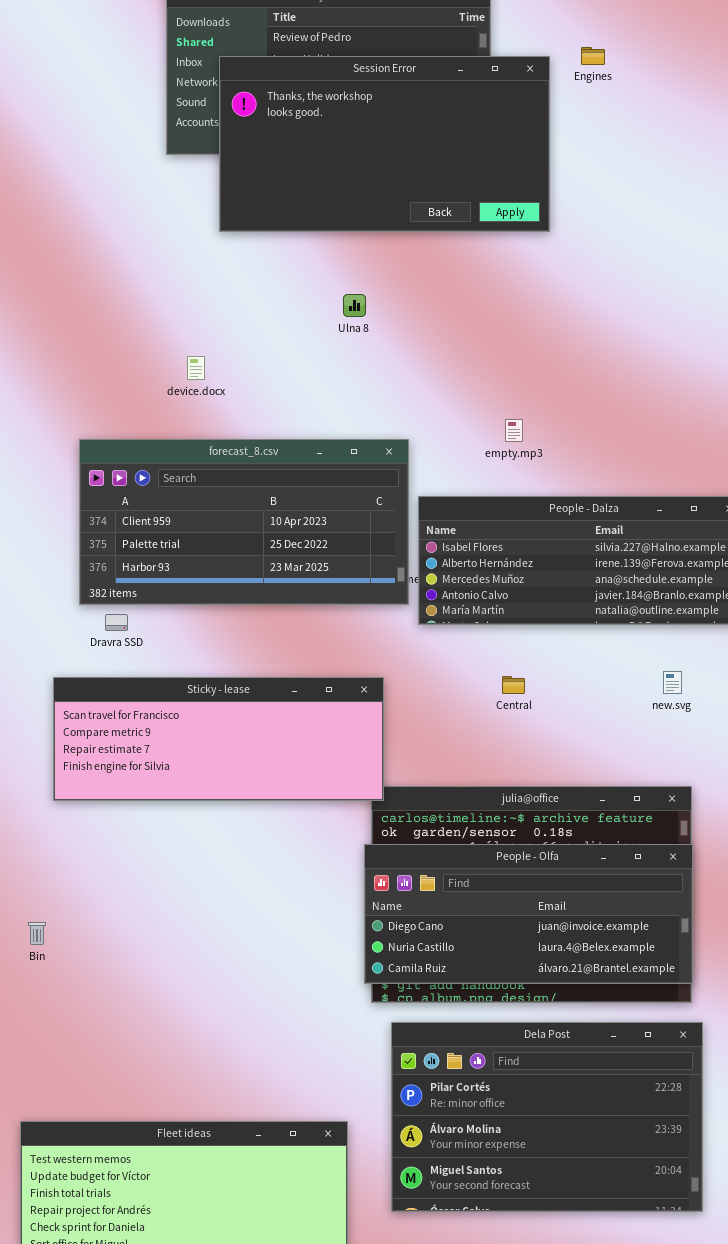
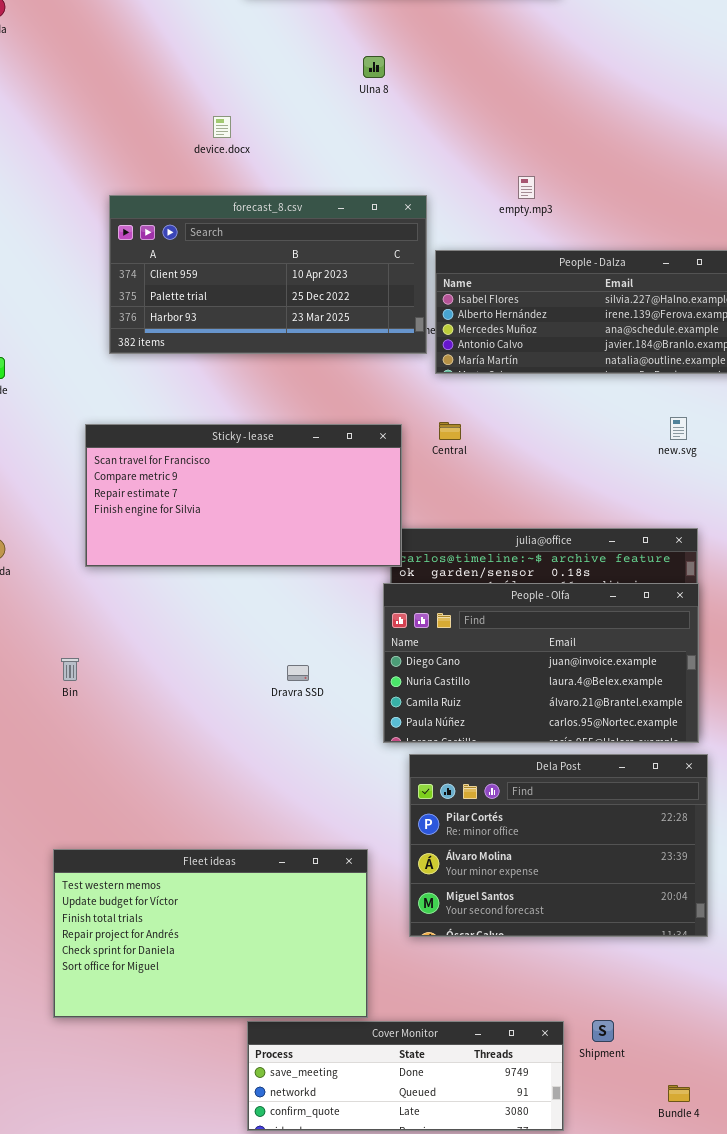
Dravra SSD: [105,614,128,631] -> [287,665,309,681], moved
Central: [502,676,525,694] -> [439,422,461,440], moved
Sticky - lease: [53,677,384,801] -> [85,424,402,567], resized
People - Olfa: [364,844,693,984] -> [383,583,699,743], resized

